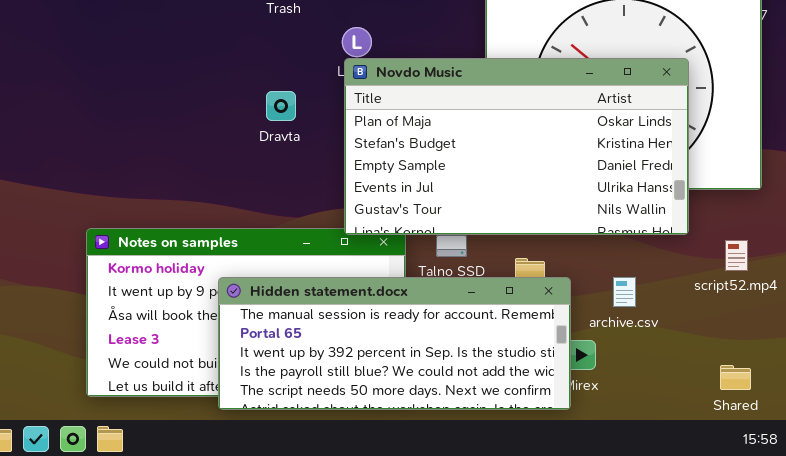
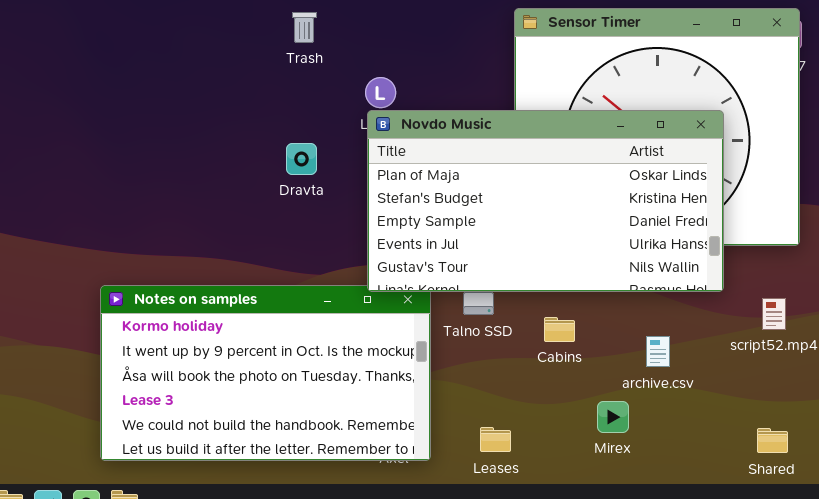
Hidden statement.docx: [218,277,571,410] -> none, closed

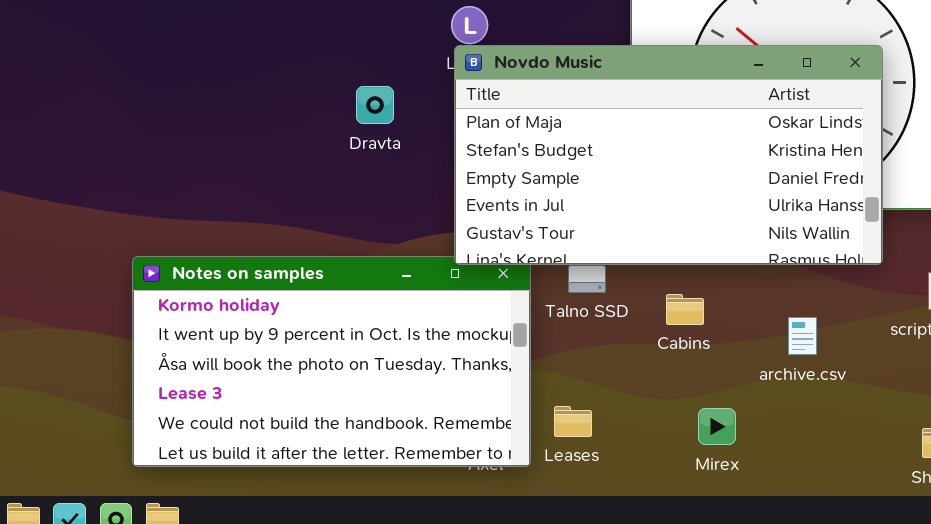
Mirex: [597,401,629,433] -> [698,408,736,445], moved
Leases: [480,427,511,452] -> [554,406,592,437], moved

